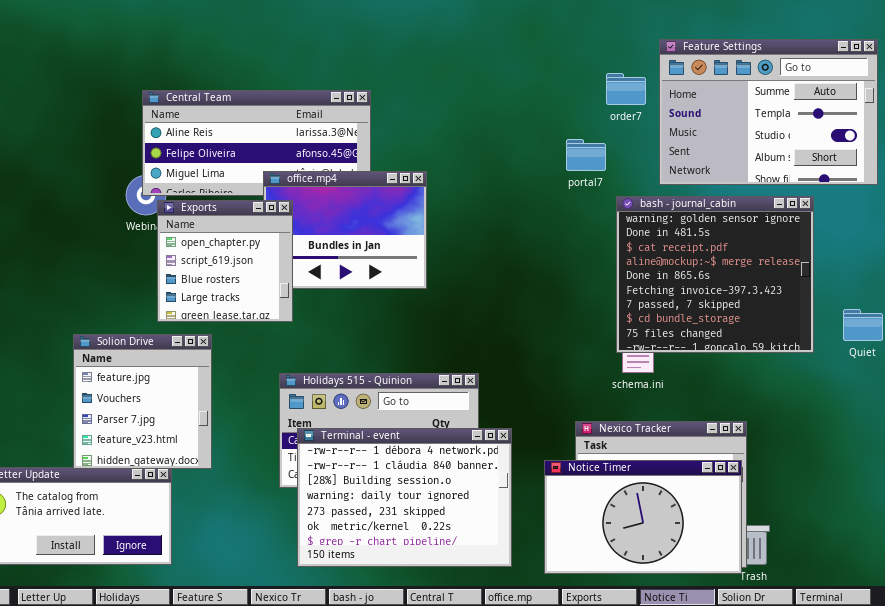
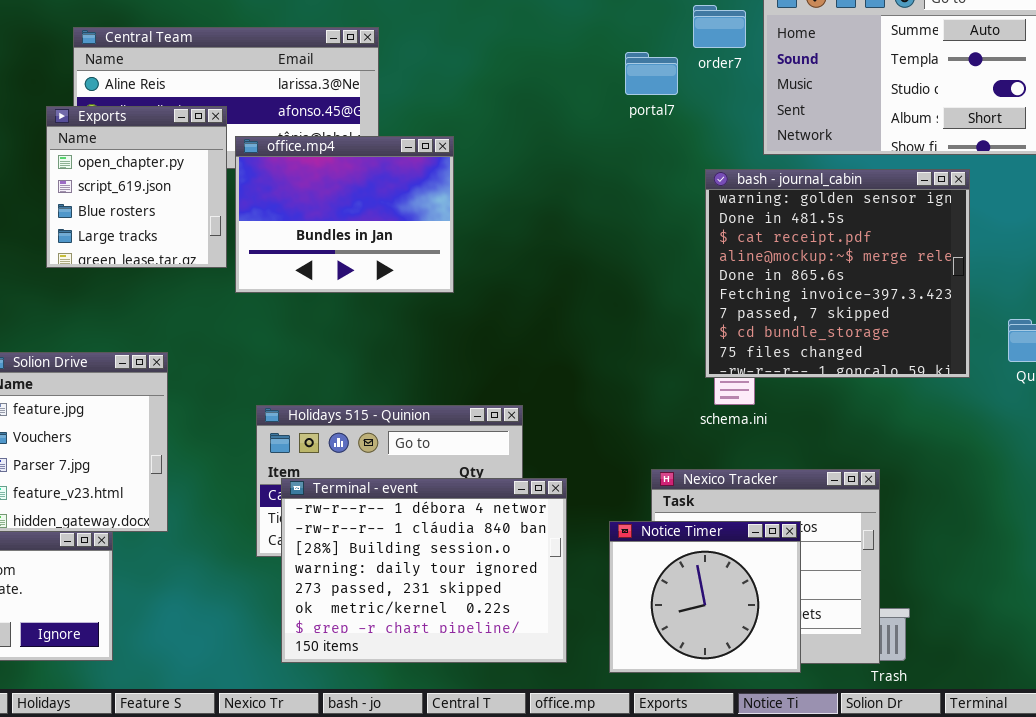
portal7: [566,139,606,171] -> [625,52,678,95], moved
Exports: [157,200,293,322] -> [46,106,227,268], moved
Notice Timer: [544,460,742,574] -> [609,521,801,673], resized

